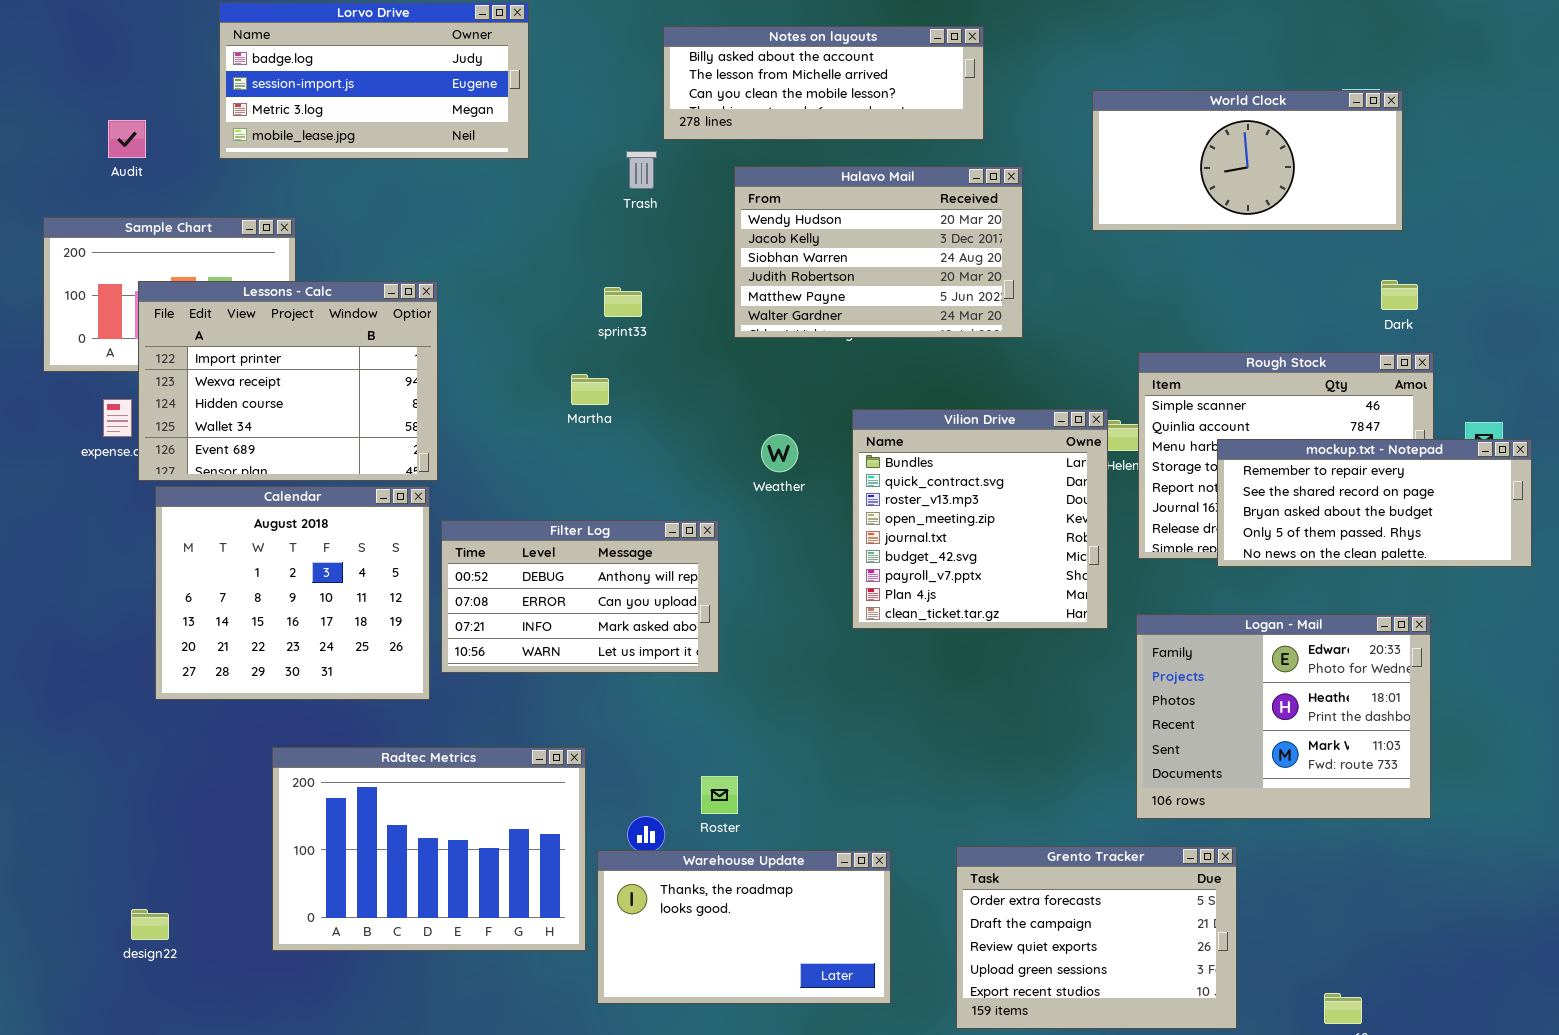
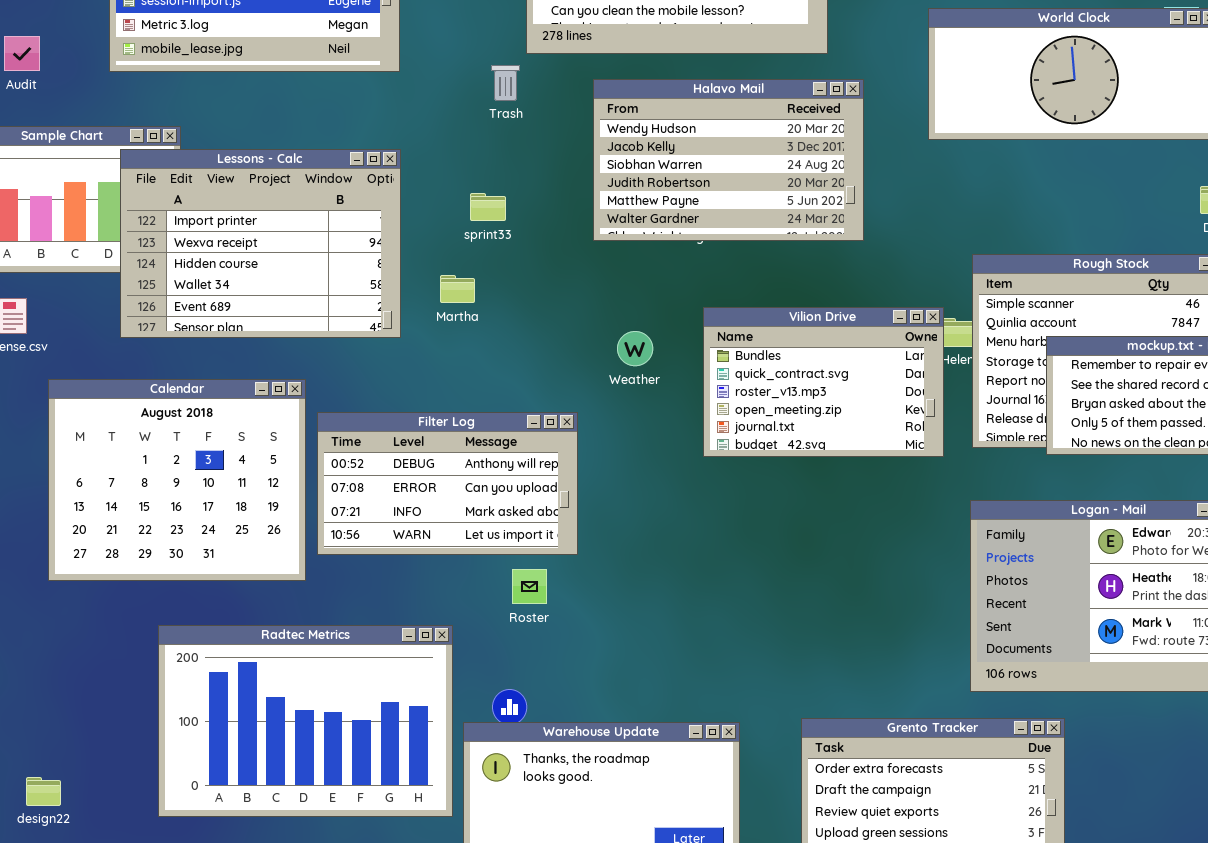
Lessons - Calc: [138,281,438,481] -> [120,149,401,338], moved
Vilion Drive: [852,409,1108,629] -> [703,307,944,457], resized
Roster: [701,776,738,814] -> [512,569,547,604], moved

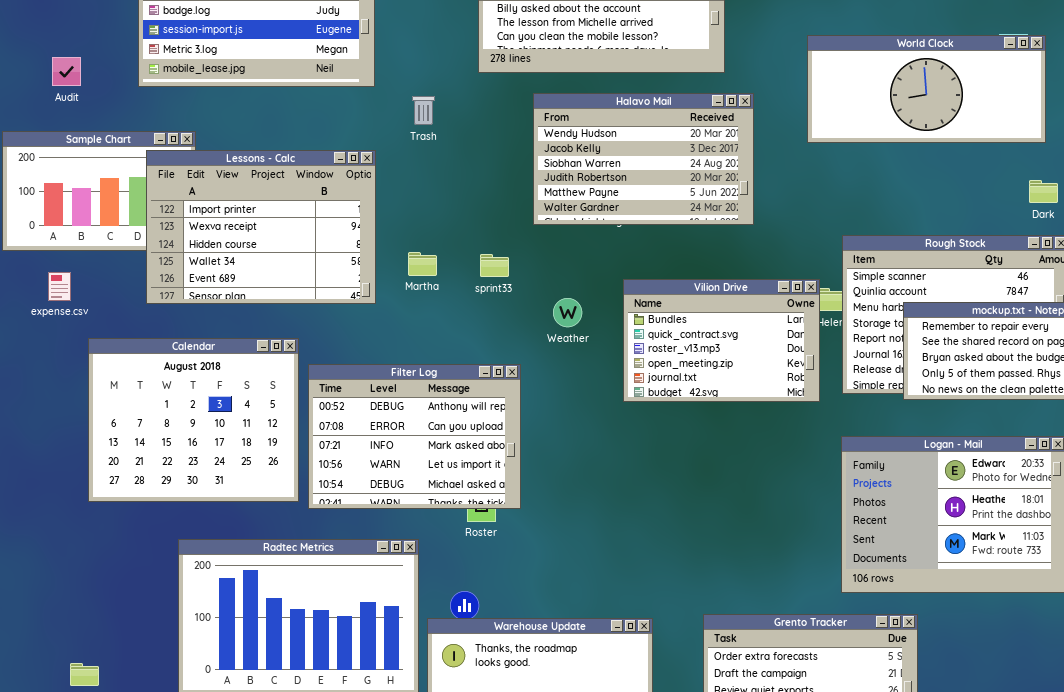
Trash: [491,65,520,101] -> [412,96,435,125], moved
sprint33: [470,193,506,221] -> [480,254,509,277], moved
Filter Log: [317,412,578,555] -> [308,364,521,509], resized

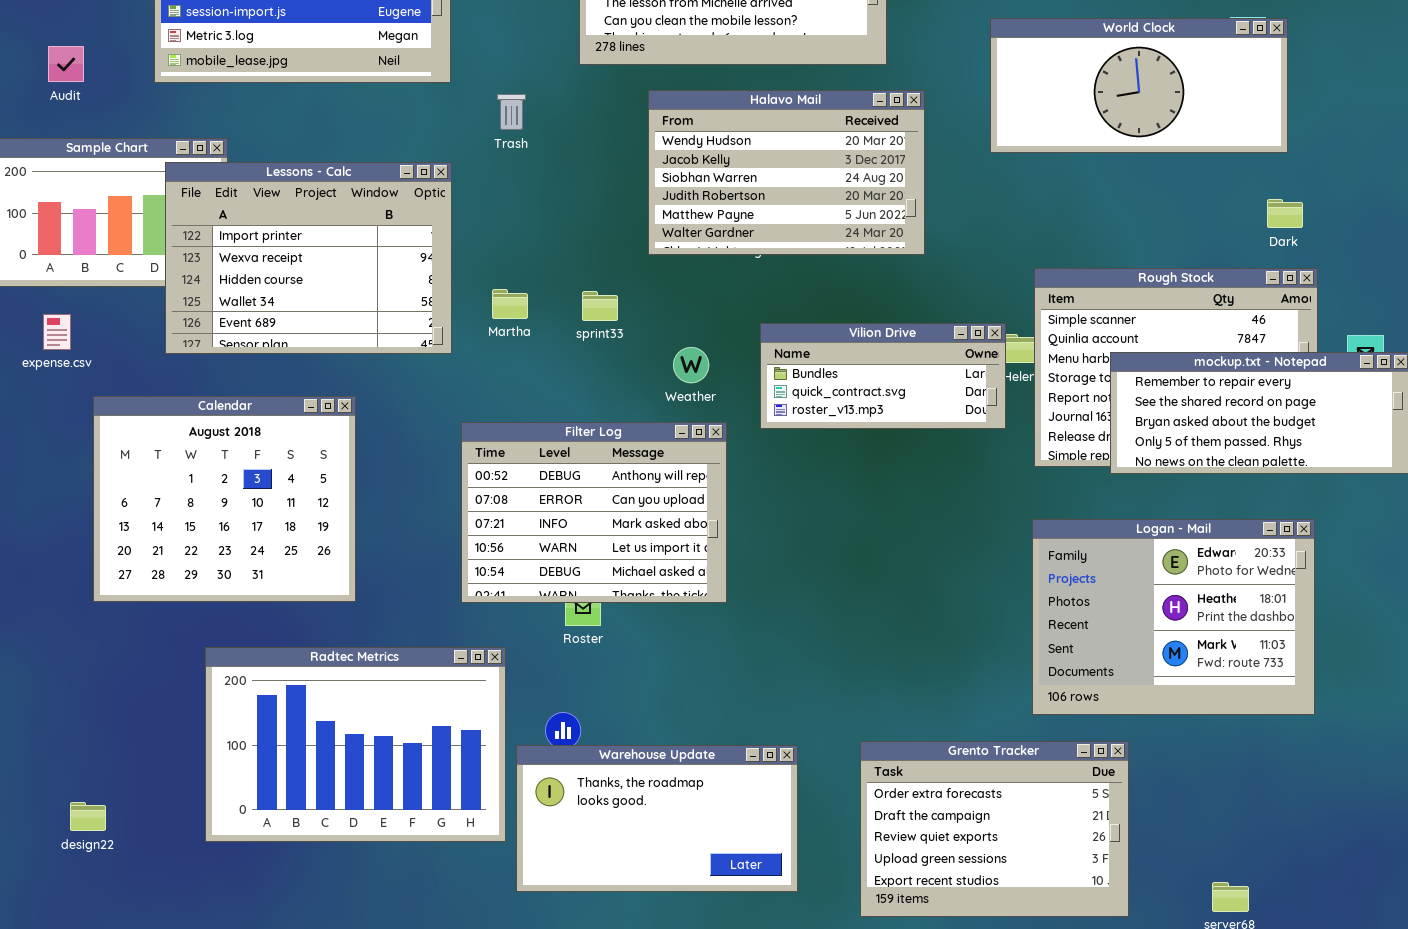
Vilion Drive: [623,279,820,402] -> [760,323,1006,429], resized
Filter Log: [308,364,521,509] -> [461,422,727,603], moved

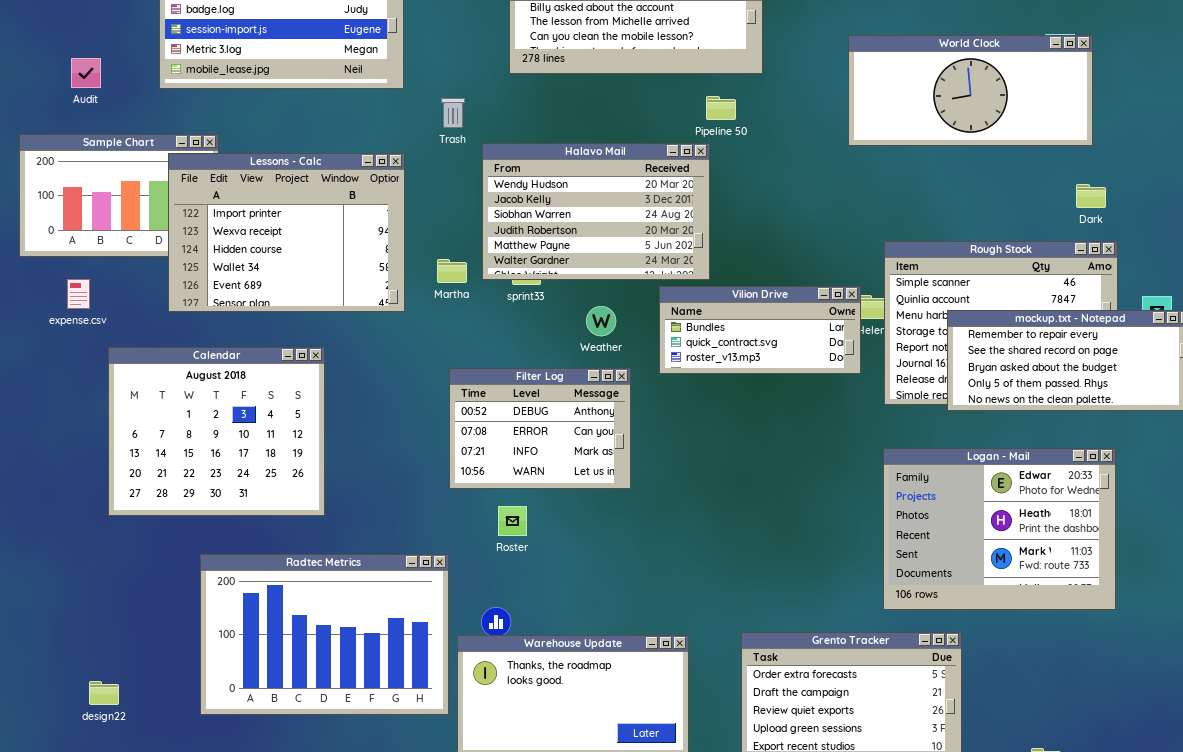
Halavo Mail: [648,90,925,255] -> [482,143,710,280], moved
Filter Log: [461,422,727,603] -> [449,368,631,489], resized

